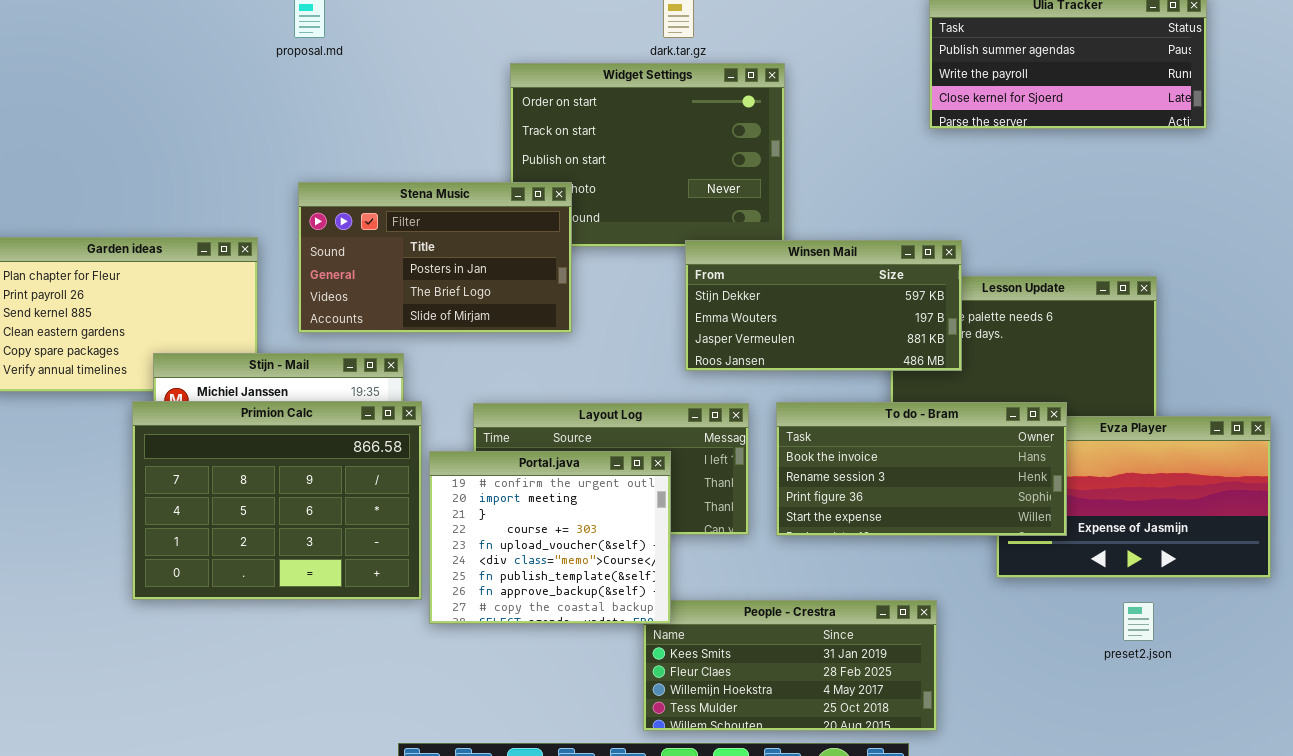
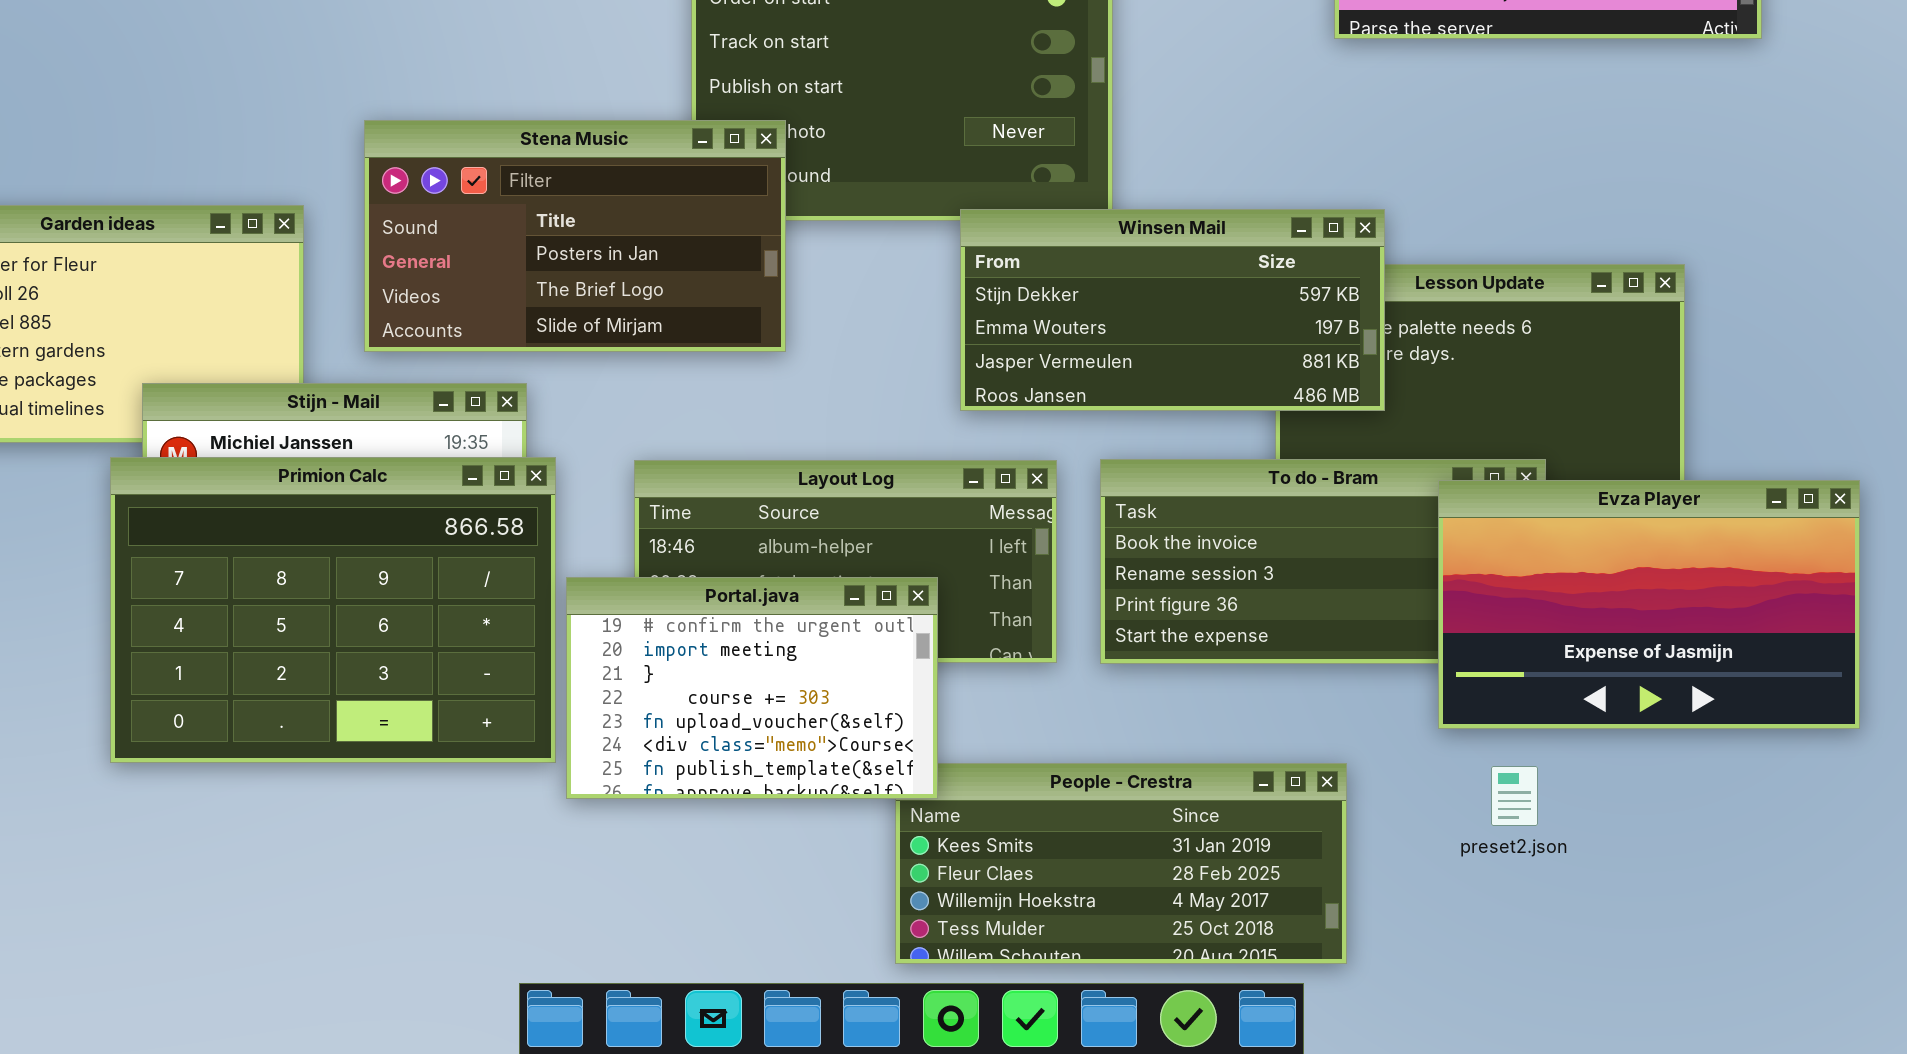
Evza Player: [996,416,1271,578] -> [1438,480,1860,729], raised
Portal.java: [429,451,671,624] -> [566,577,938,799], resized
preset2.json: [1123,602,1154,641] -> [1491,766,1538,826], moved

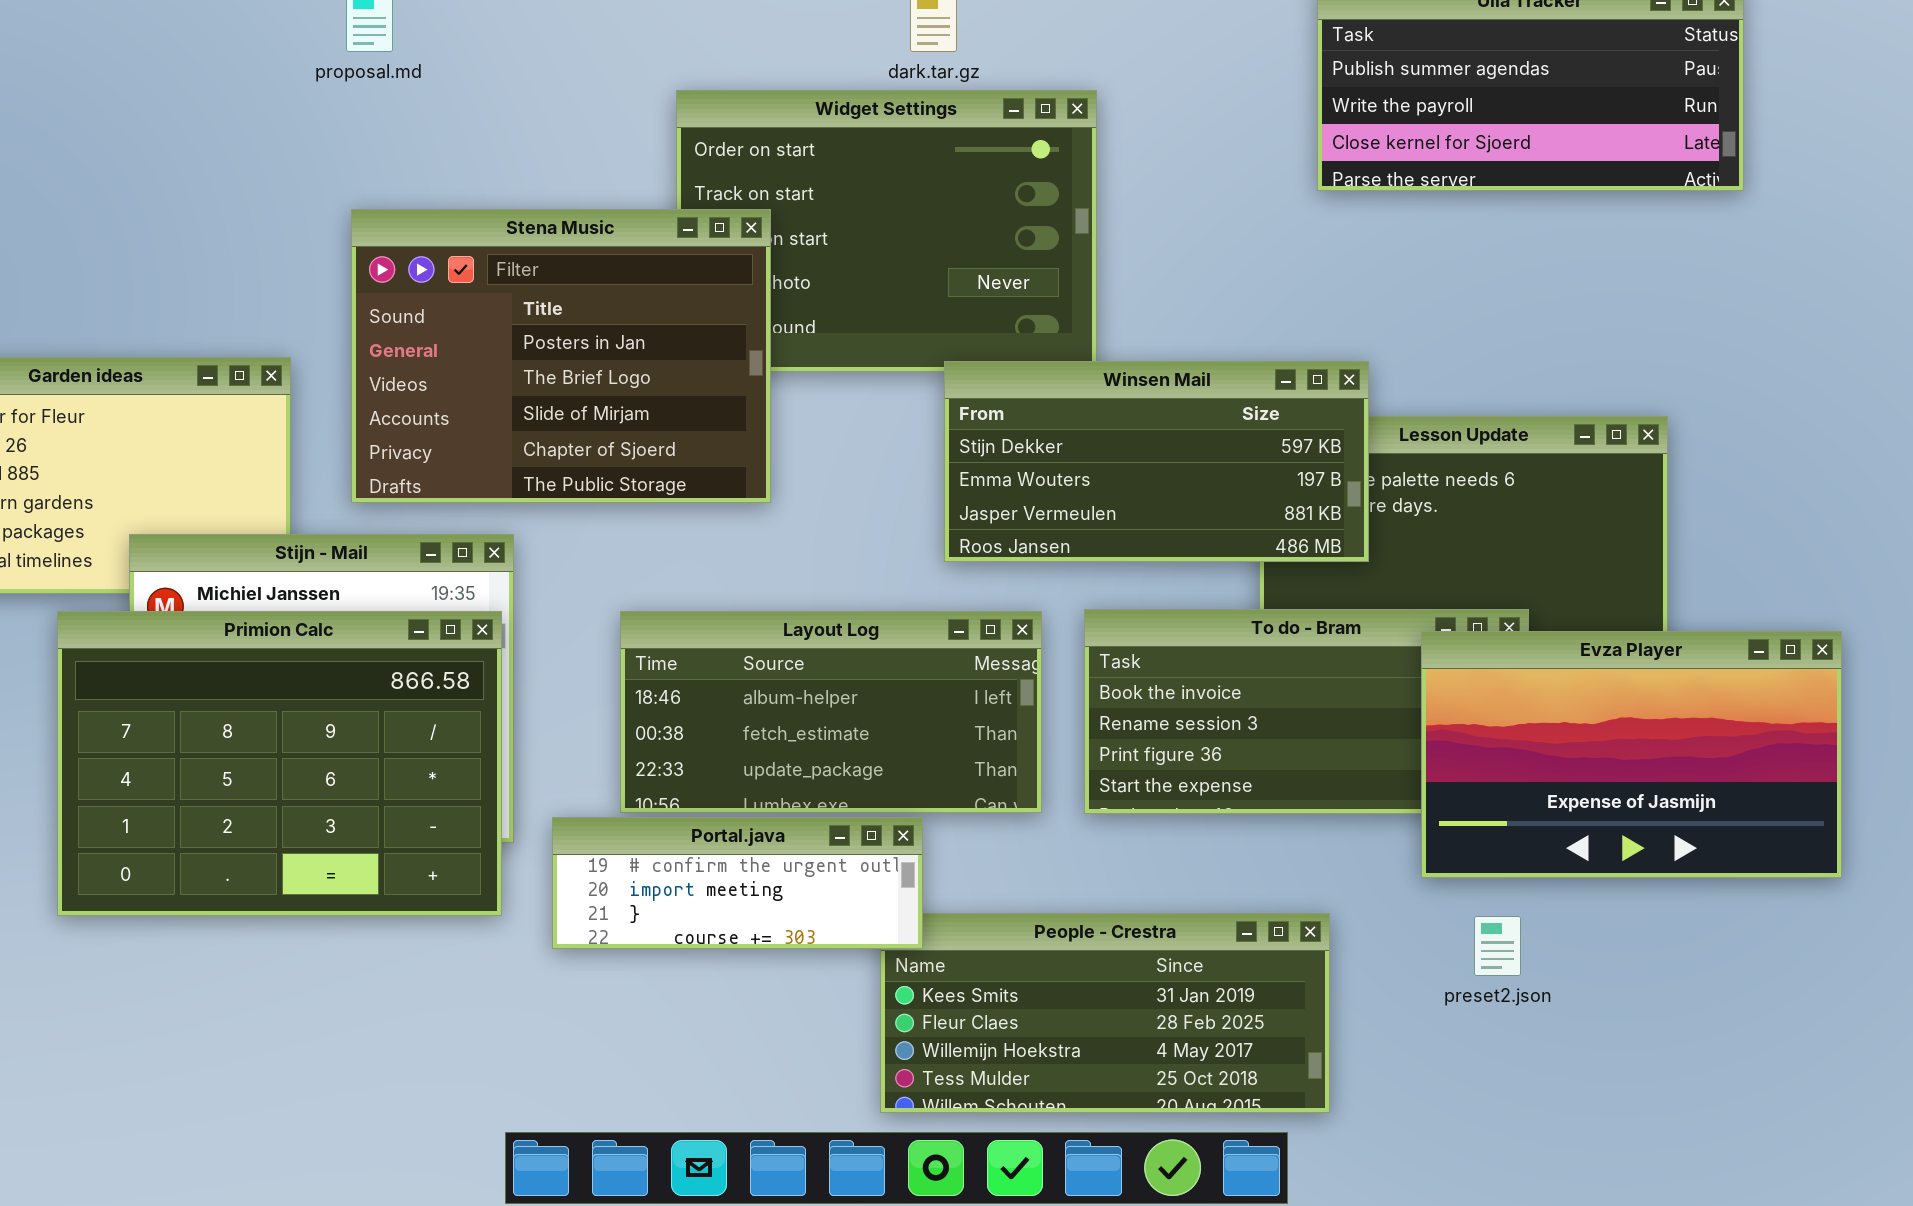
Stena Music: [364,120,786,352] -> [351,209,771,503], resized
Primion Calc: [110,457,556,763] -> [57,611,502,916], moved
Portal.java: [566,577,938,799] -> [552,817,923,949], resized

